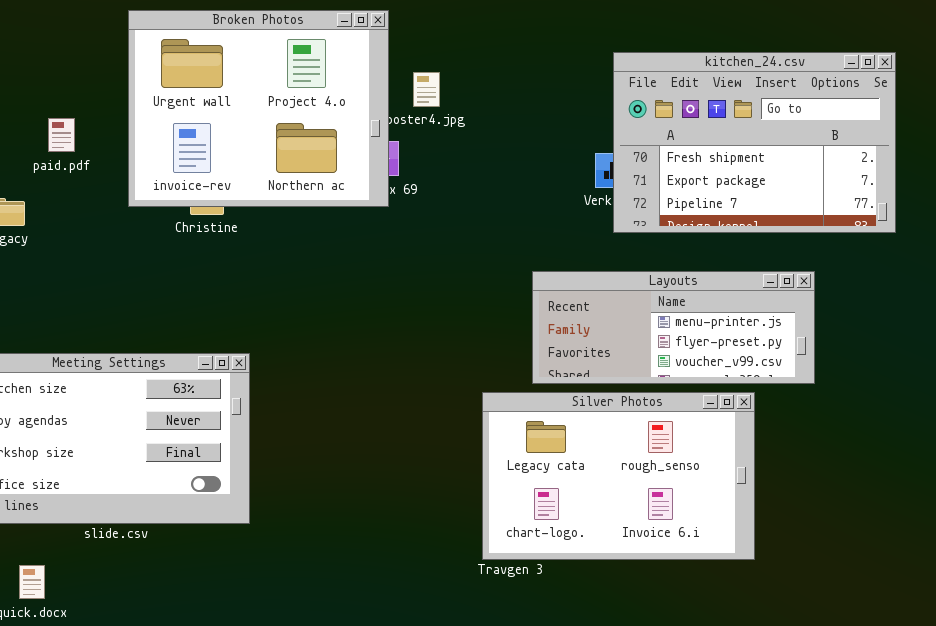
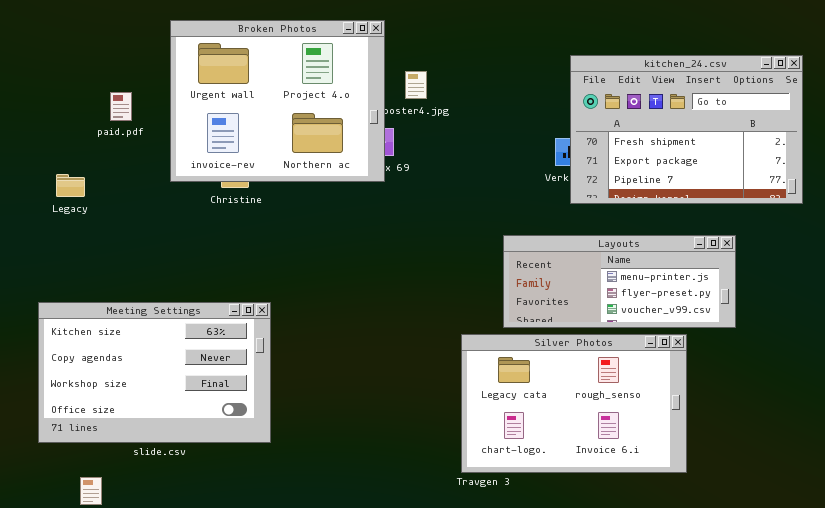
paid.pdf: [48,118,75,152] -> [110,92,132,121], moved

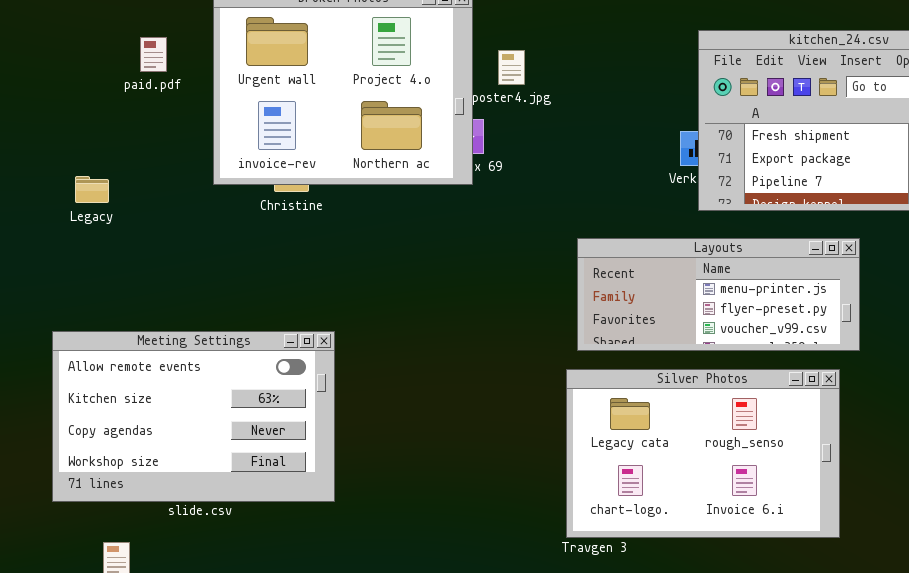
paid.pdf: [110,92,132,121] -> [140,37,167,72], moved
Layouts: [503,235,736,328] -> [577,238,860,351], moved
Meeting Settings: [38,302,271,443] -> [52,331,335,502], scrolled up 1 row

